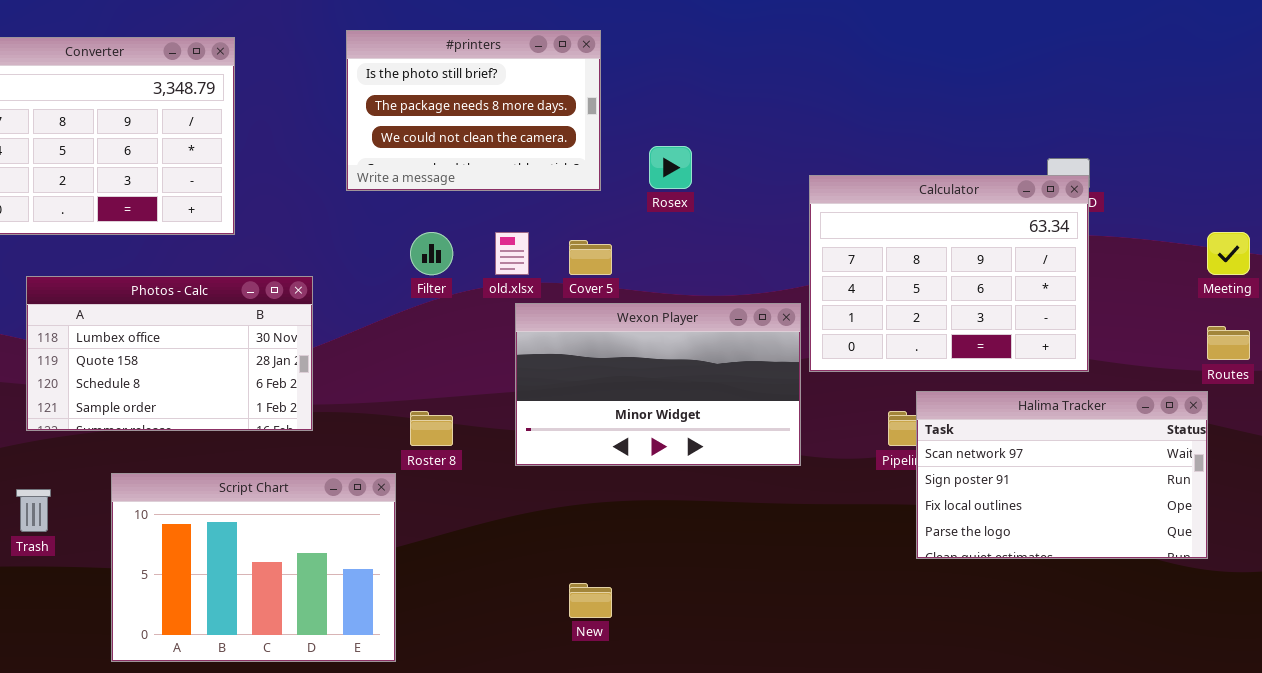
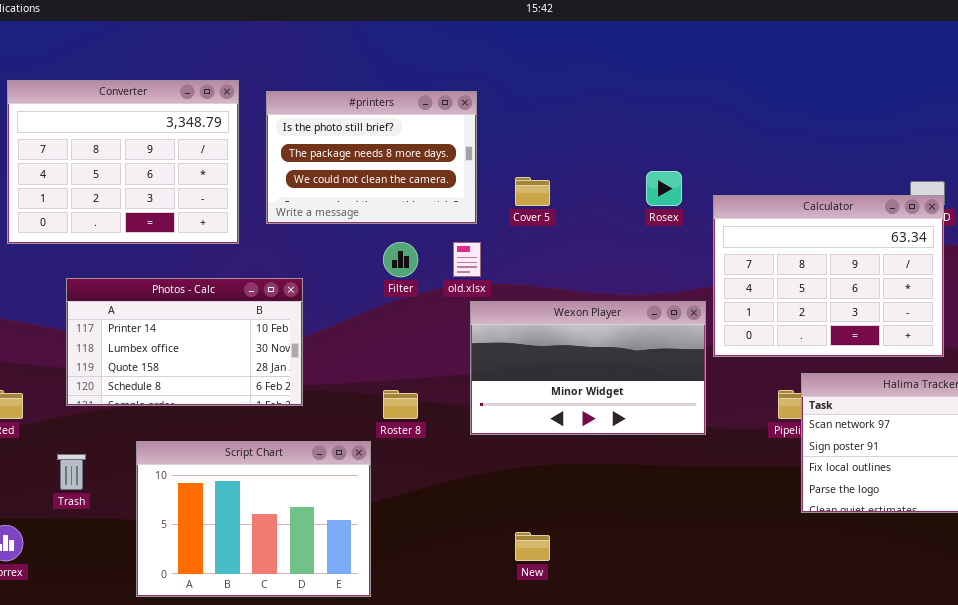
#printers: [346,30,601,191] -> [266,91,477,224], moved
Rosex: [649,146,692,189] -> [646,171,682,206], moved
Cover 5: [569,240,612,275] -> [515,177,550,206], moved
Photos - Calc: [26,276,313,431] -> [66,278,303,406], scrolled up 1 row

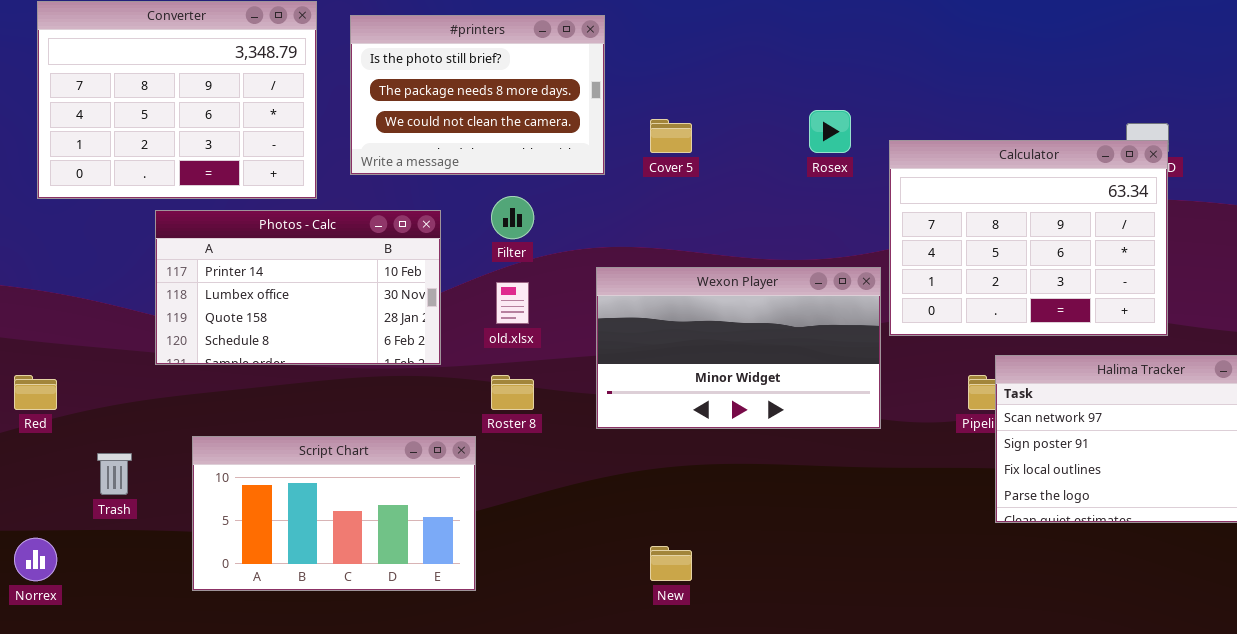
old.xlsx: [453,242,481,277] -> [496,282,529,324], moved
Photos - Calc: [66,278,303,406] -> [155,210,441,365], moved
Script Chart: [136,441,371,597] -> [192,436,476,591], resized

